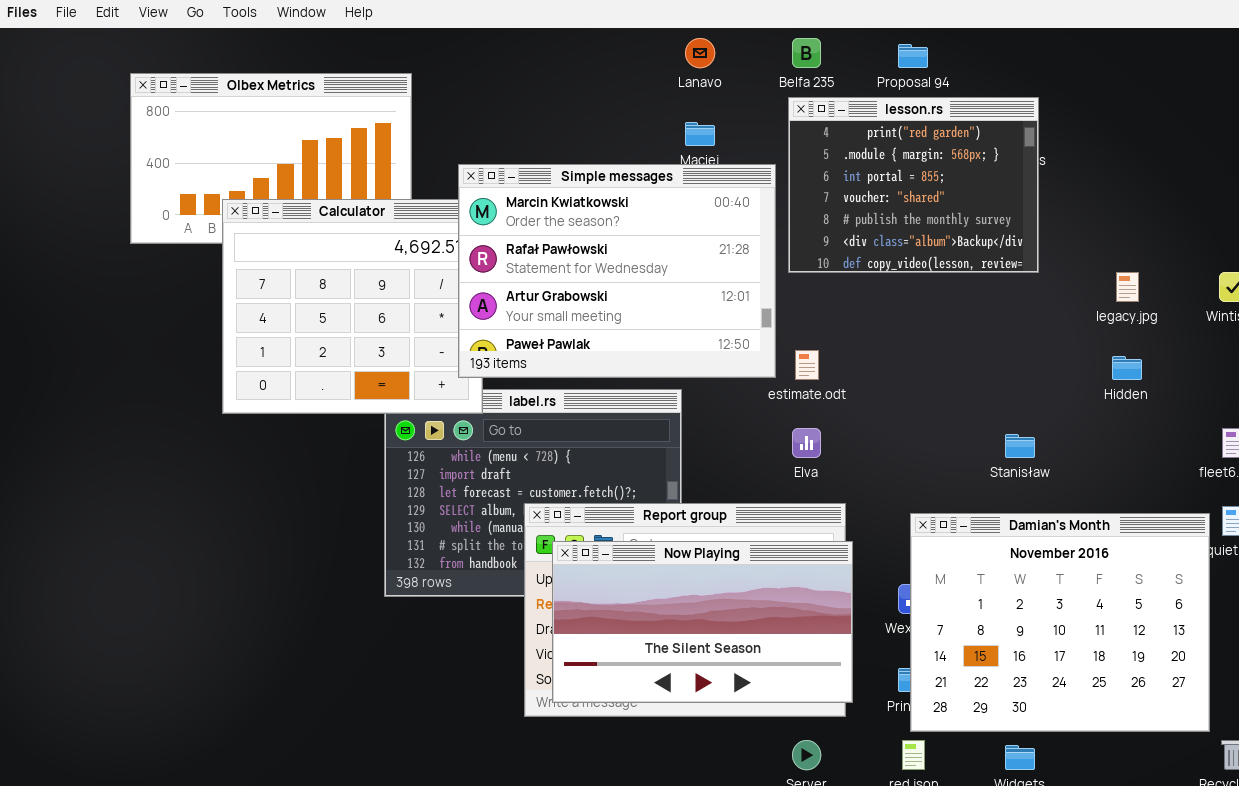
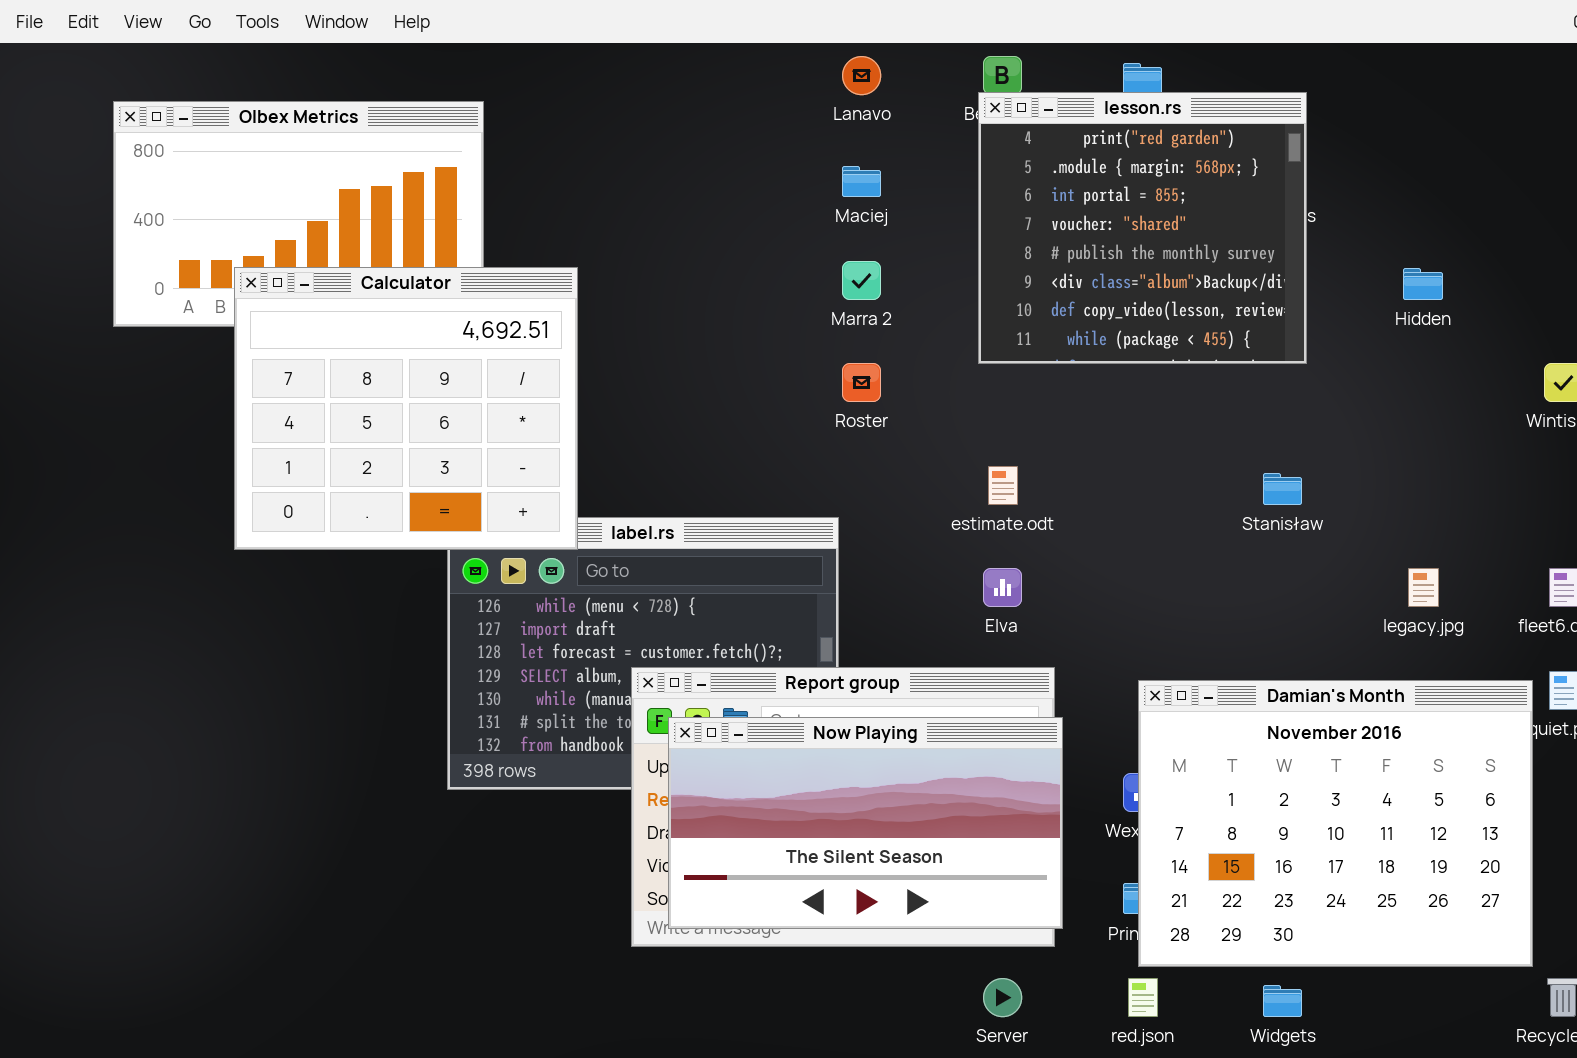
lesson.rs: [788,97,1039,273] -> [978,92,1307,364], resized
Simple messages: [458,164,776,378] -> none, closed
legacy.jpg: [1116,272,1139,302] -> [1408,568,1439,607], moved
Hidden: [1112,356,1142,380] -> [1403,268,1443,300], moved
Stanisław: [1005,434,1035,458] -> [1263,473,1302,505], moved

